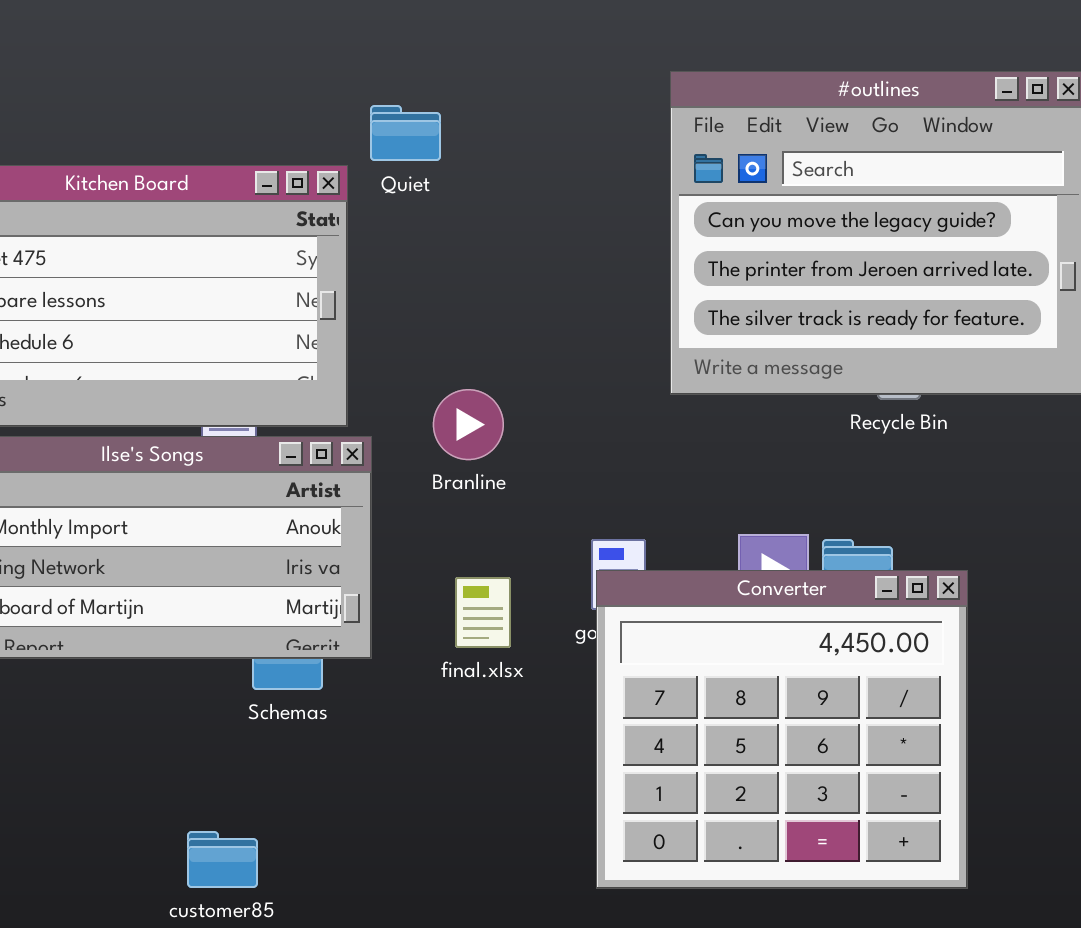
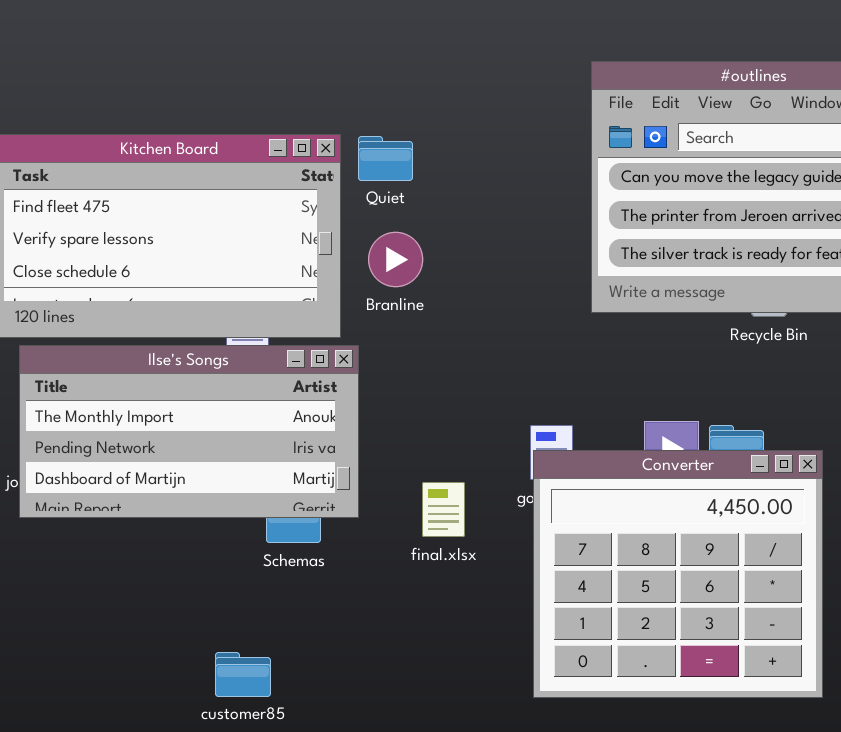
Quiet: [370,105,441,161] -> [358,136,413,181], moved
Branline: [433,389,504,460] -> [368,232,423,287], moved
final.xlsx: [455,577,511,648] -> [422,482,465,537], moved

